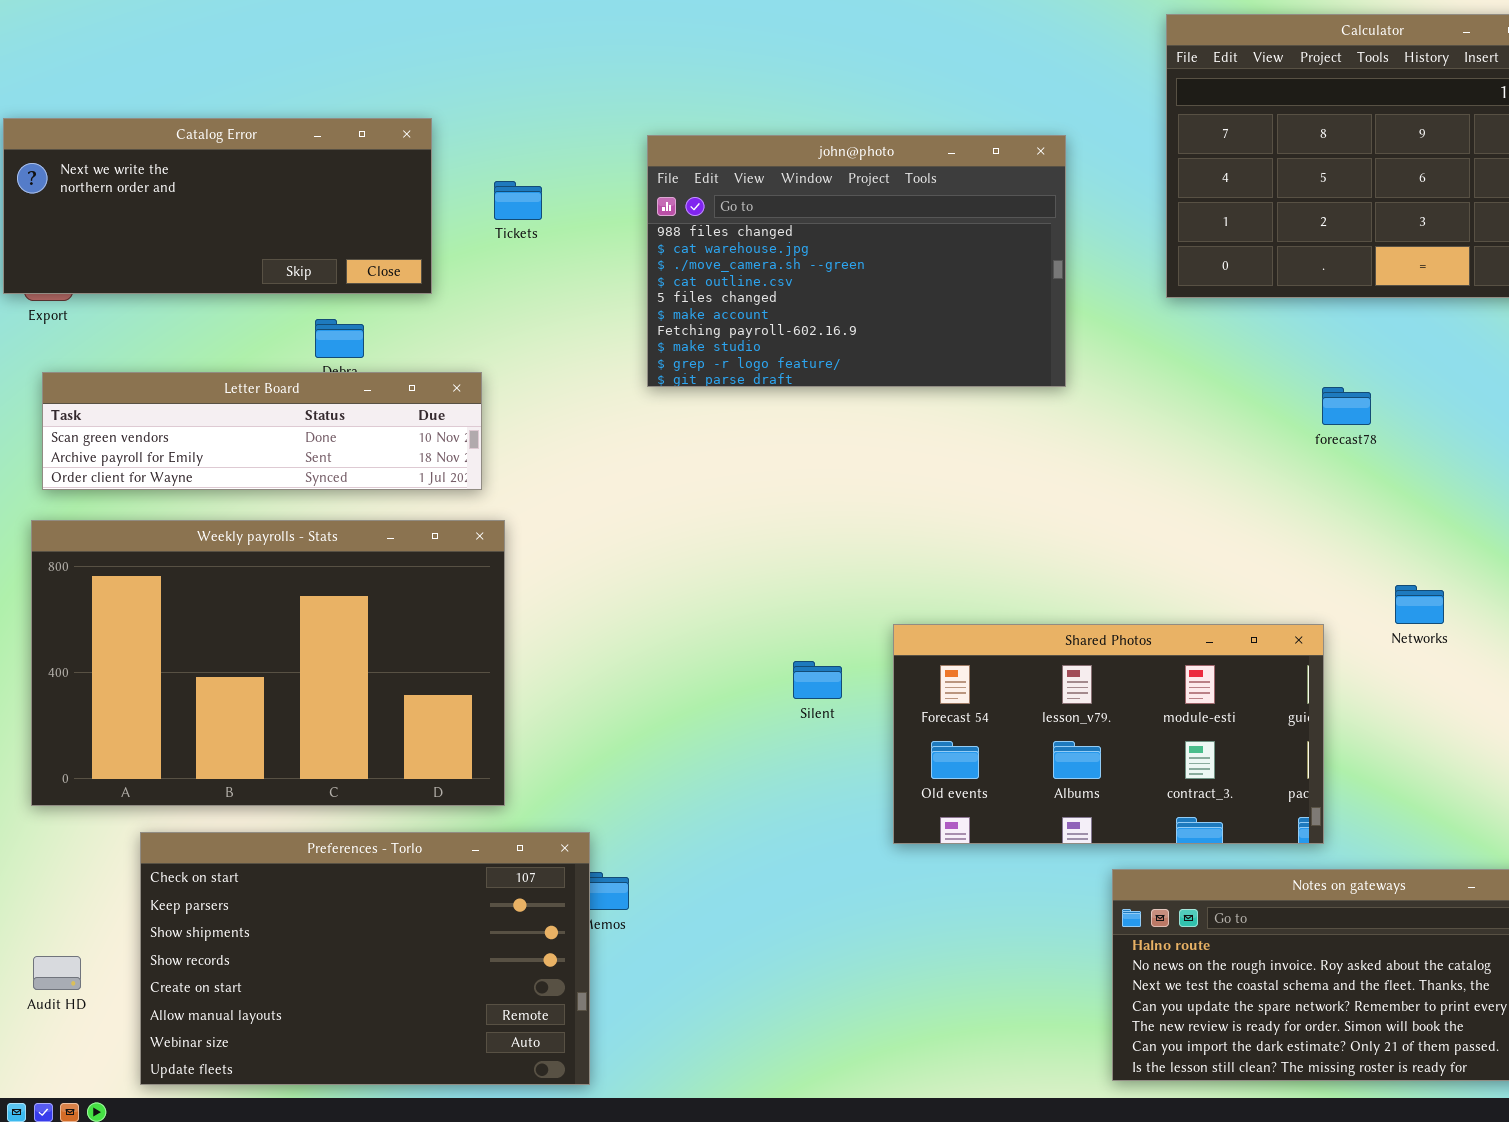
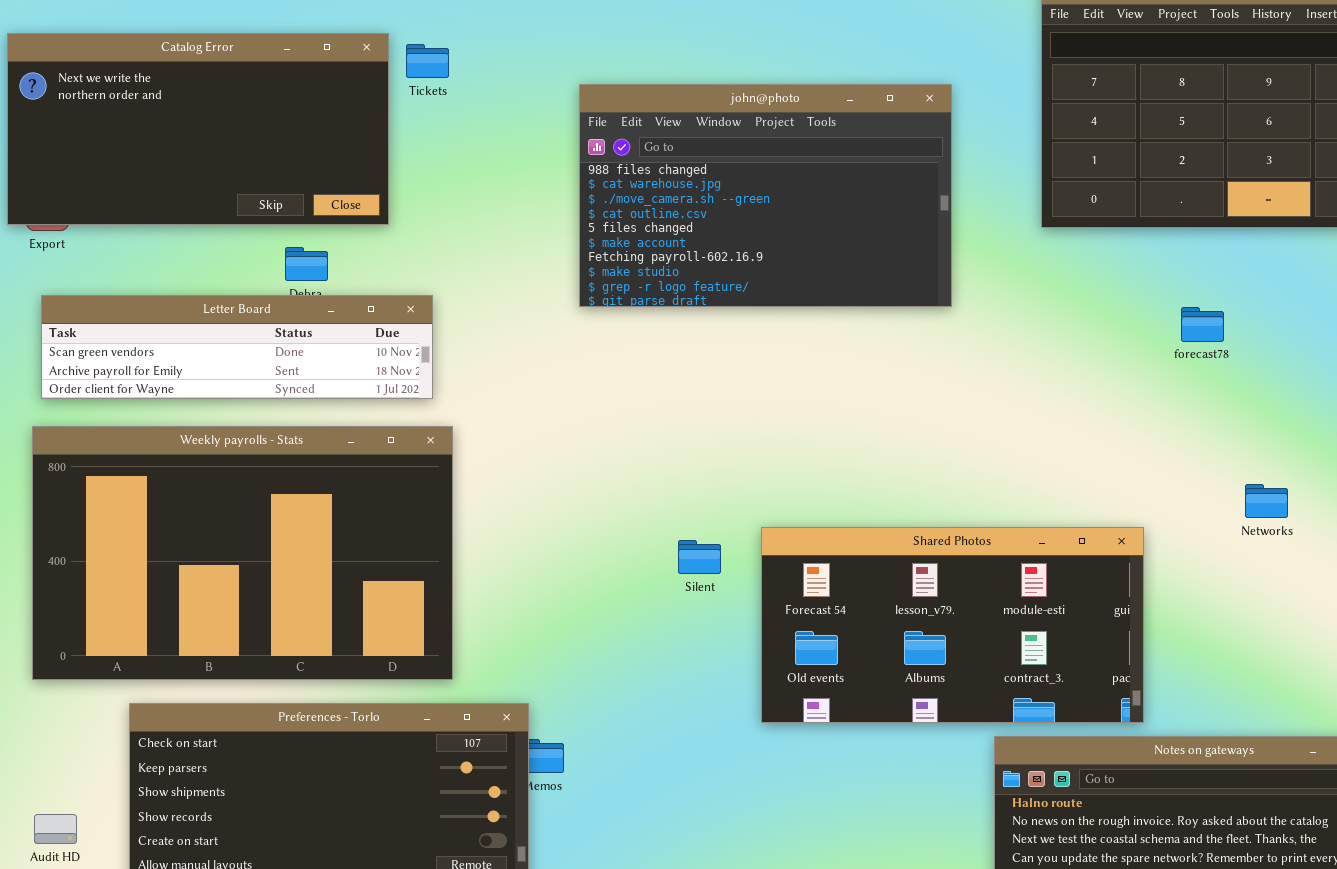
Catalog Error: [3,118,432,294] -> [7,33,389,225], resized
Tickets: [494,181,542,220] -> [406,44,449,78], moved
Shared Photos: [893,624,1324,844] -> [761,527,1144,723], moved
Silent: [793,661,842,699] -> [678,540,721,574], moved

